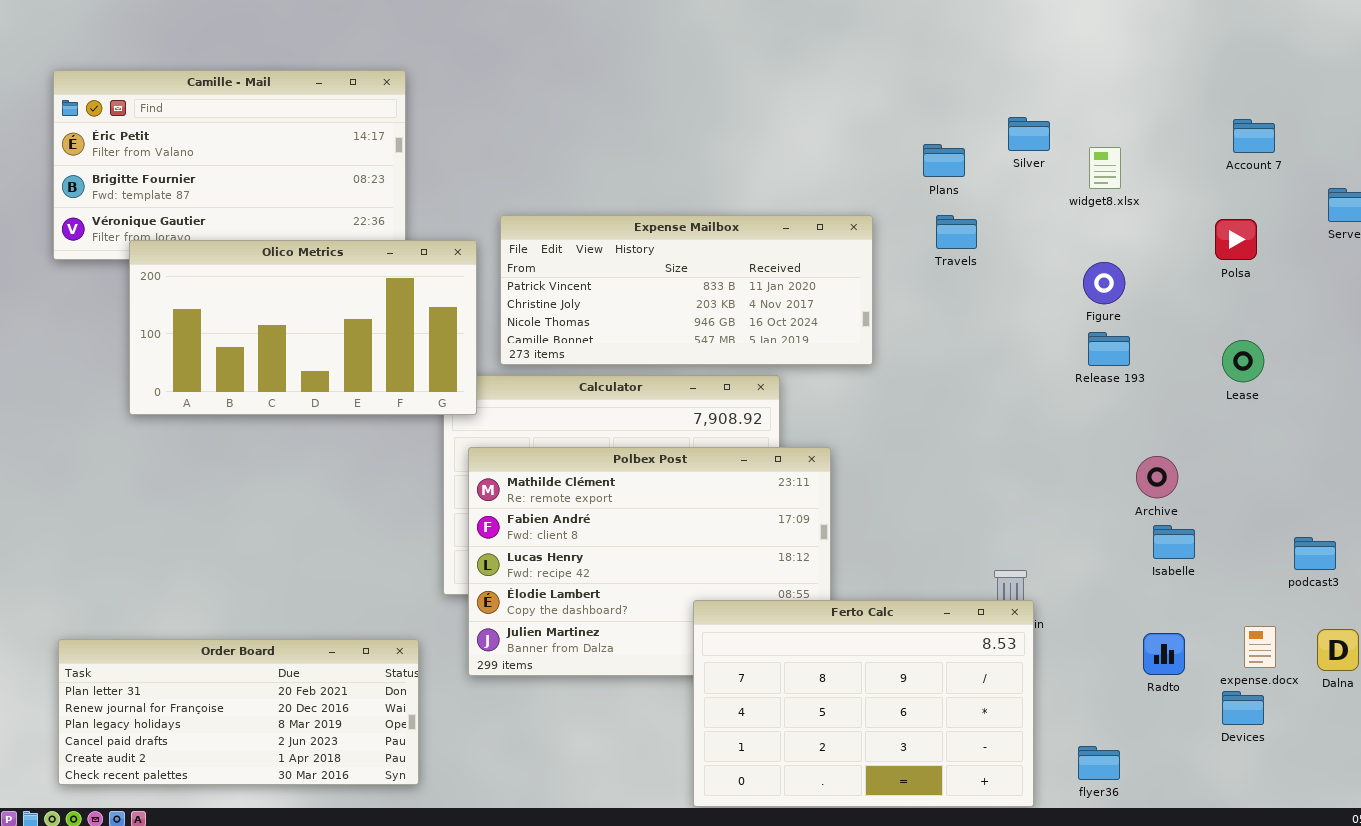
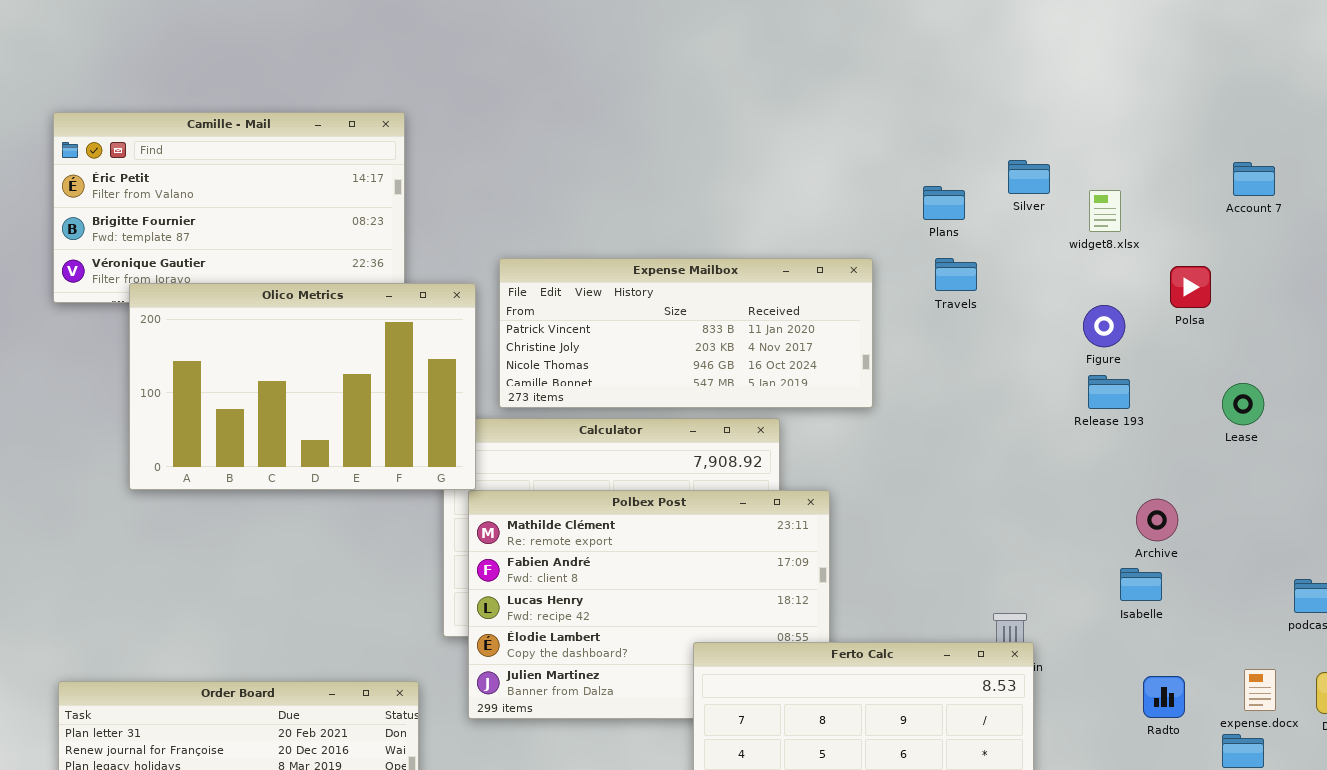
Polsa: [1215,219,1257,260] -> [1170,266,1211,308], moved
Olico Metrics: [129,240,477,415] -> [129,283,476,490], resized
Isabelle: [1153,525,1195,559] -> [1120,568,1162,601], moved

